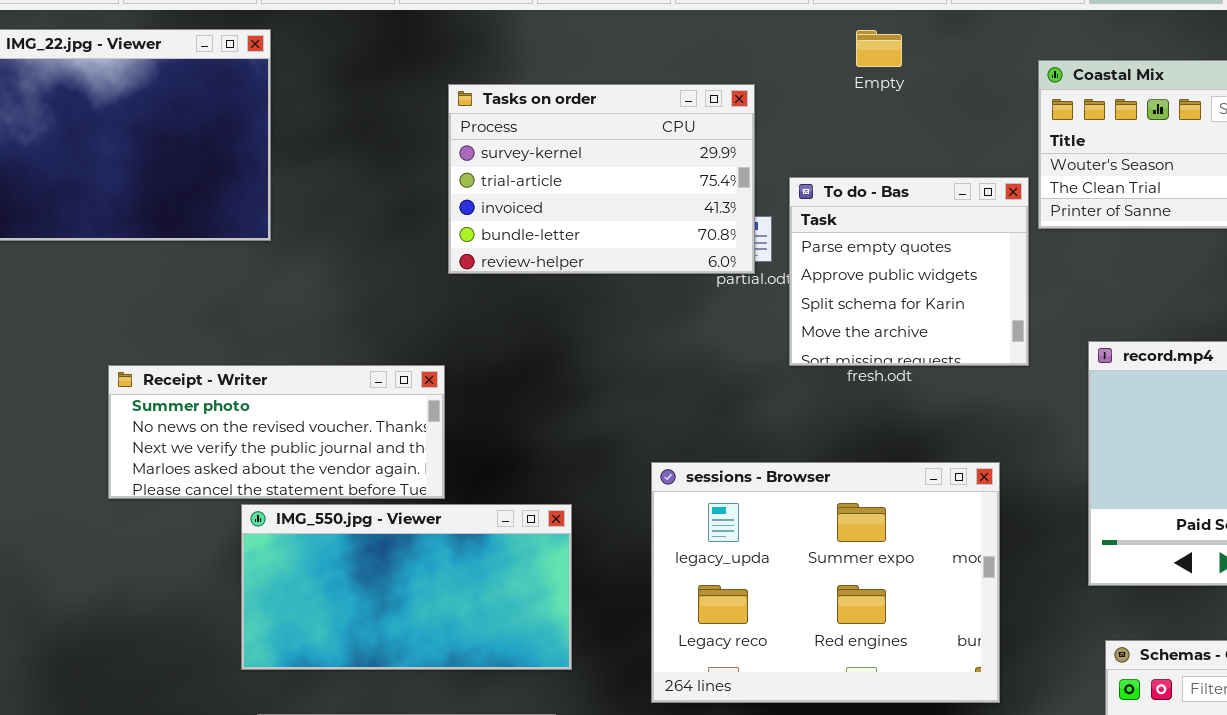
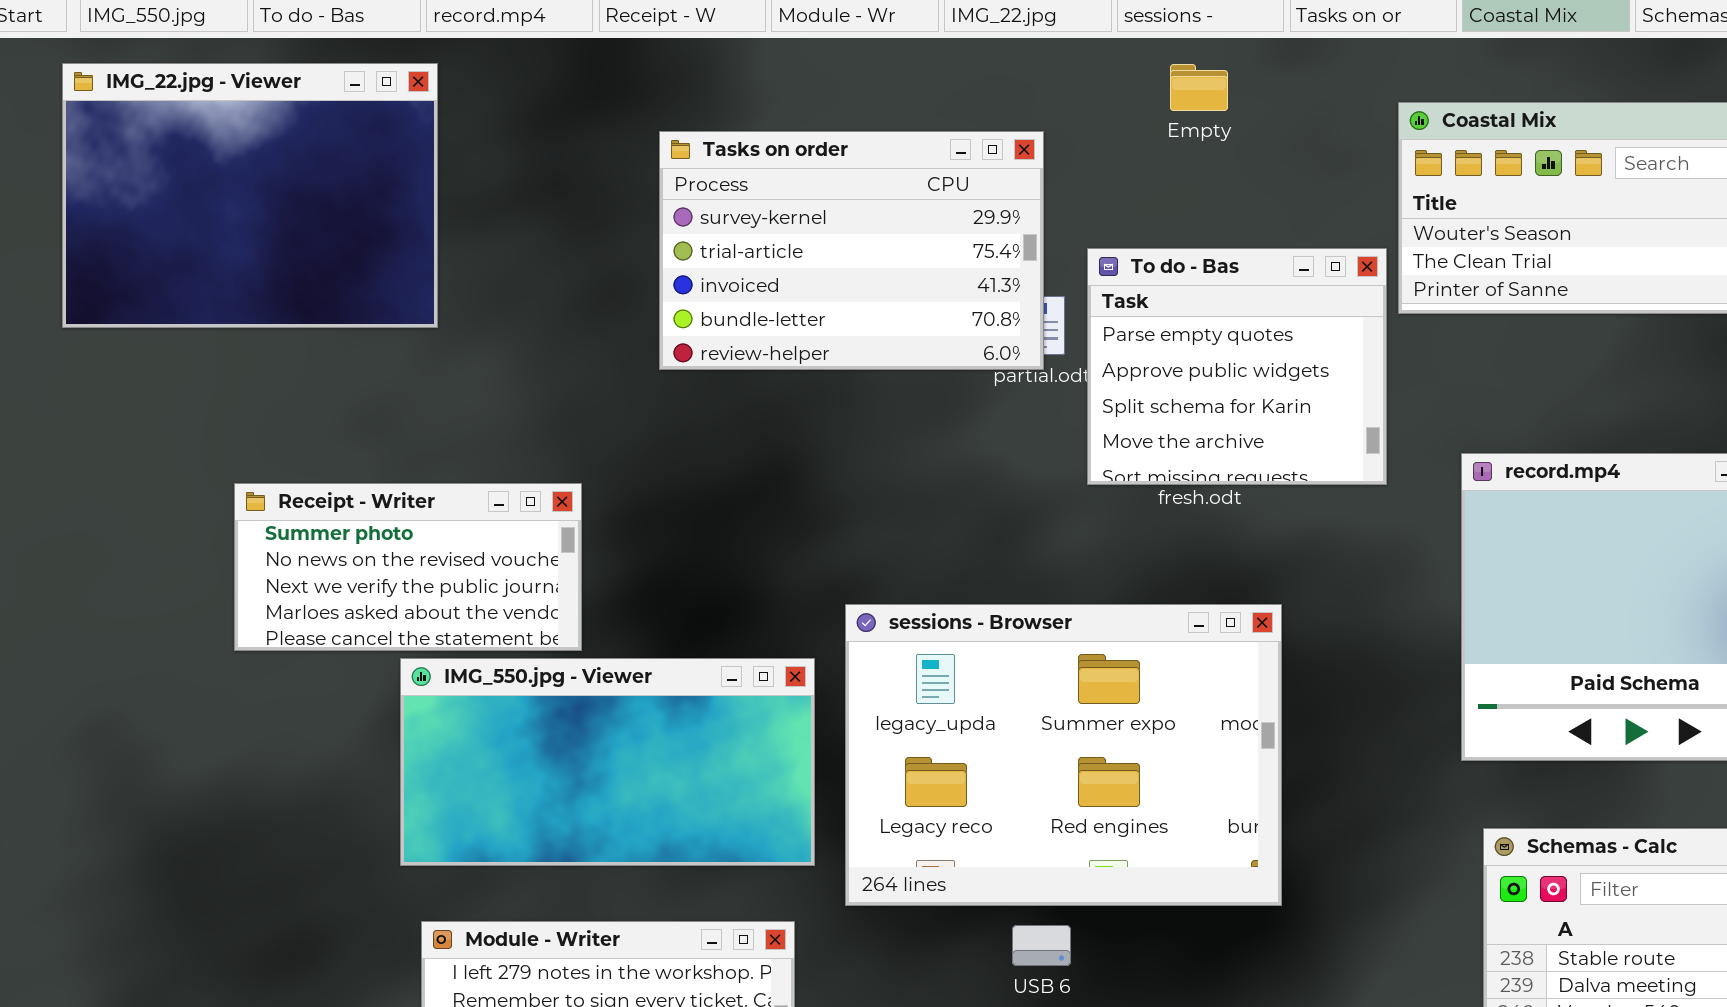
Receipt - Writer: [108,365,445,499] -> [234,483,582,651], resized
sessions - Browser: [651,462,1000,703] -> [845,604,1282,906], moved

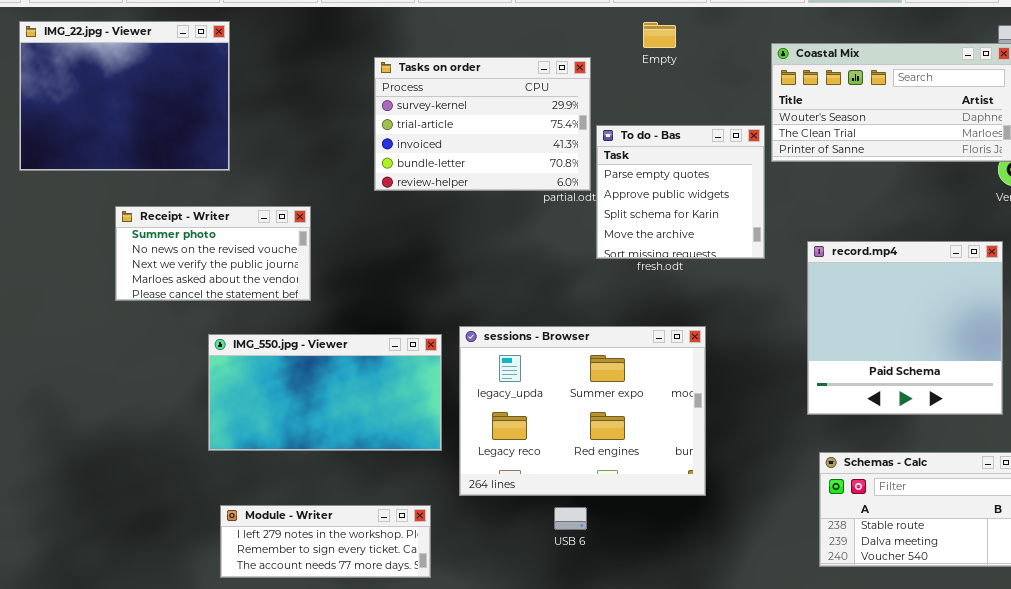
Tasks on order: [659,131,1044,370] -> [374,57,591,191], moved
Receipt - Writer: [234,483,582,651] -> [115,206,311,301], moved
IMG_550.jpg - Viewer: [400,658,815,866] -> [208,334,442,451], moved

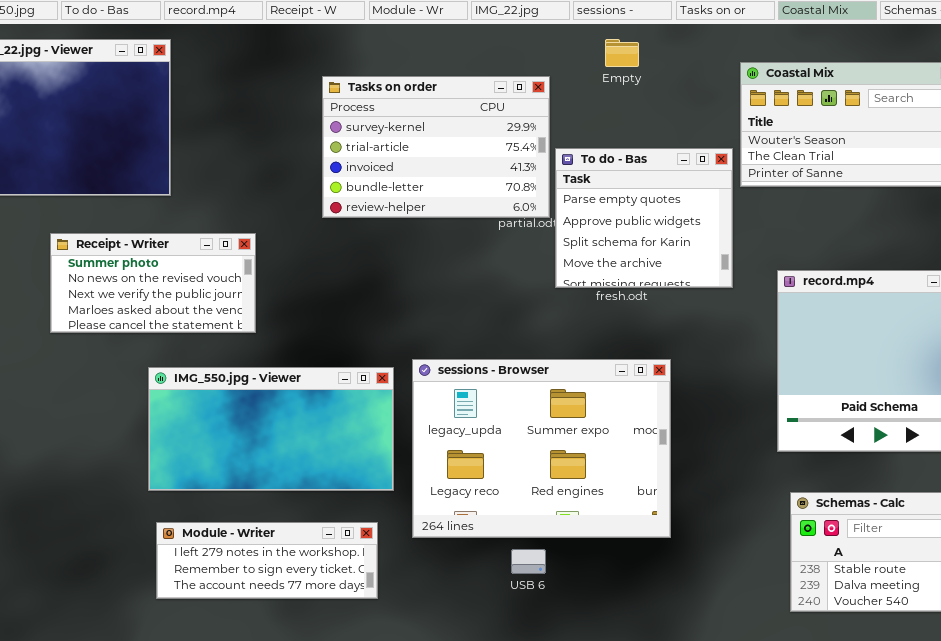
Module - Writer: [220,505,431,578] -> [156,522,378,599], moved

